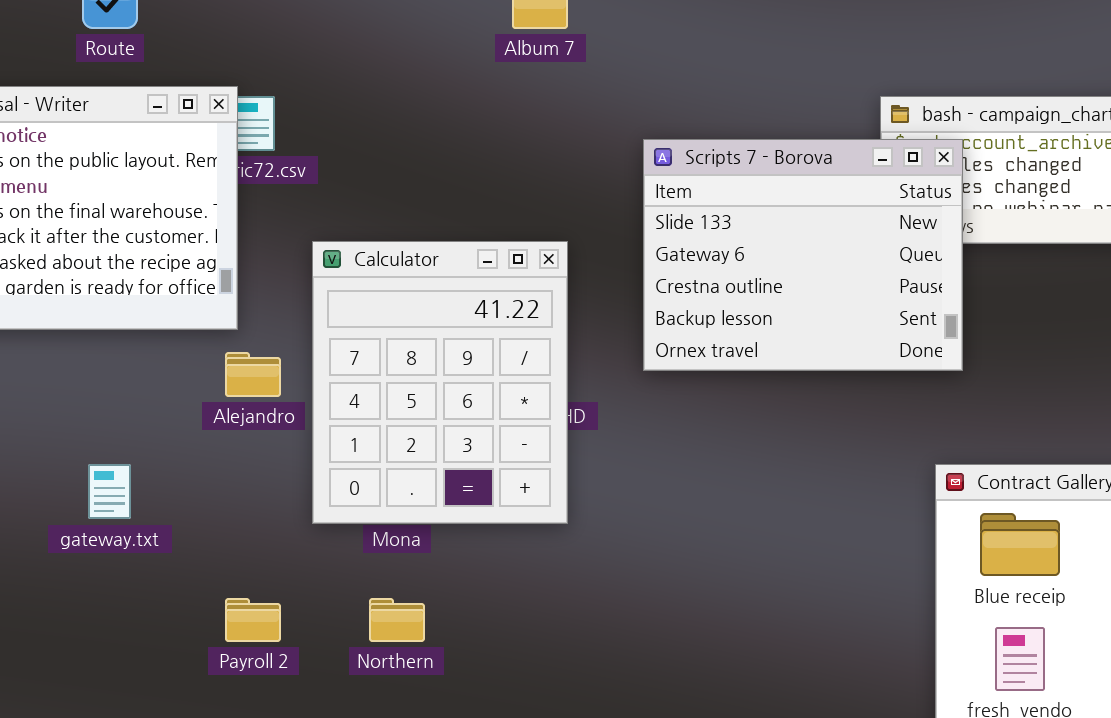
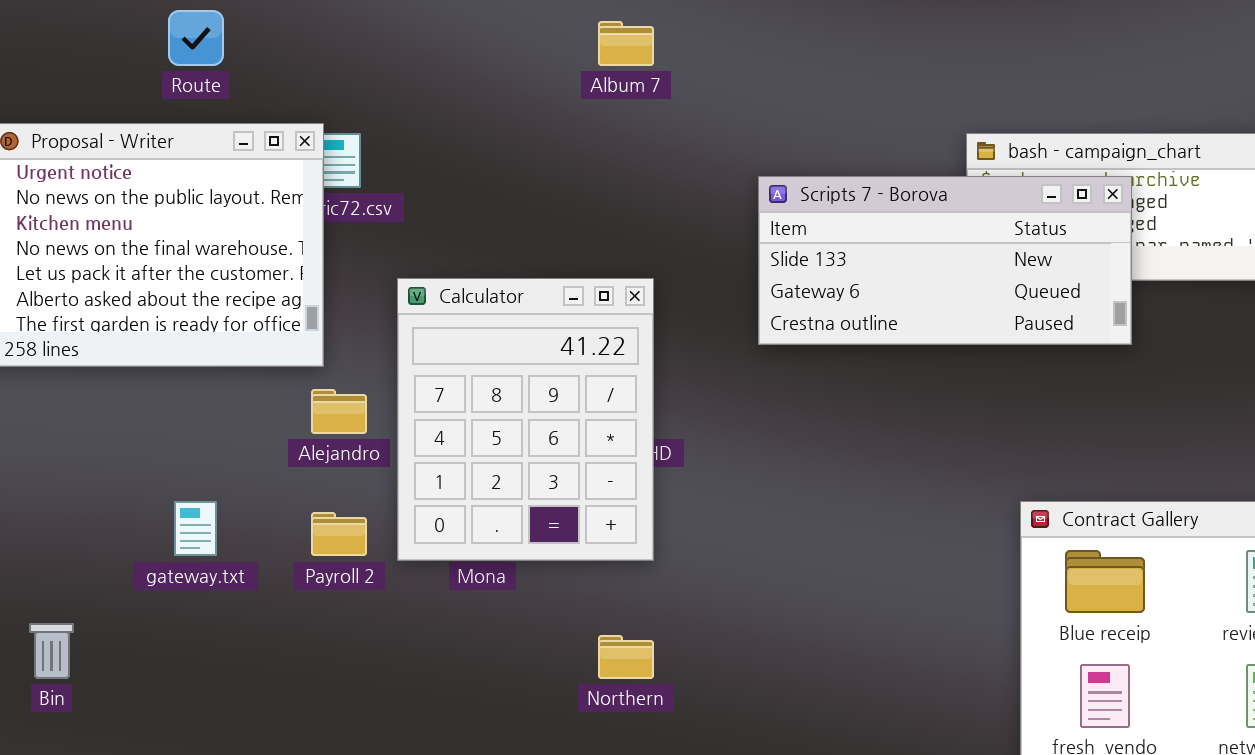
Scripts 7 - Borova: [643,139,963,371] -> [758,176,1132,345], moved, resized
Payroll 2: [225,598,281,642] -> [311,512,367,556], moved
Northern: [369,598,425,642] -> [598,635,654,679], moved

